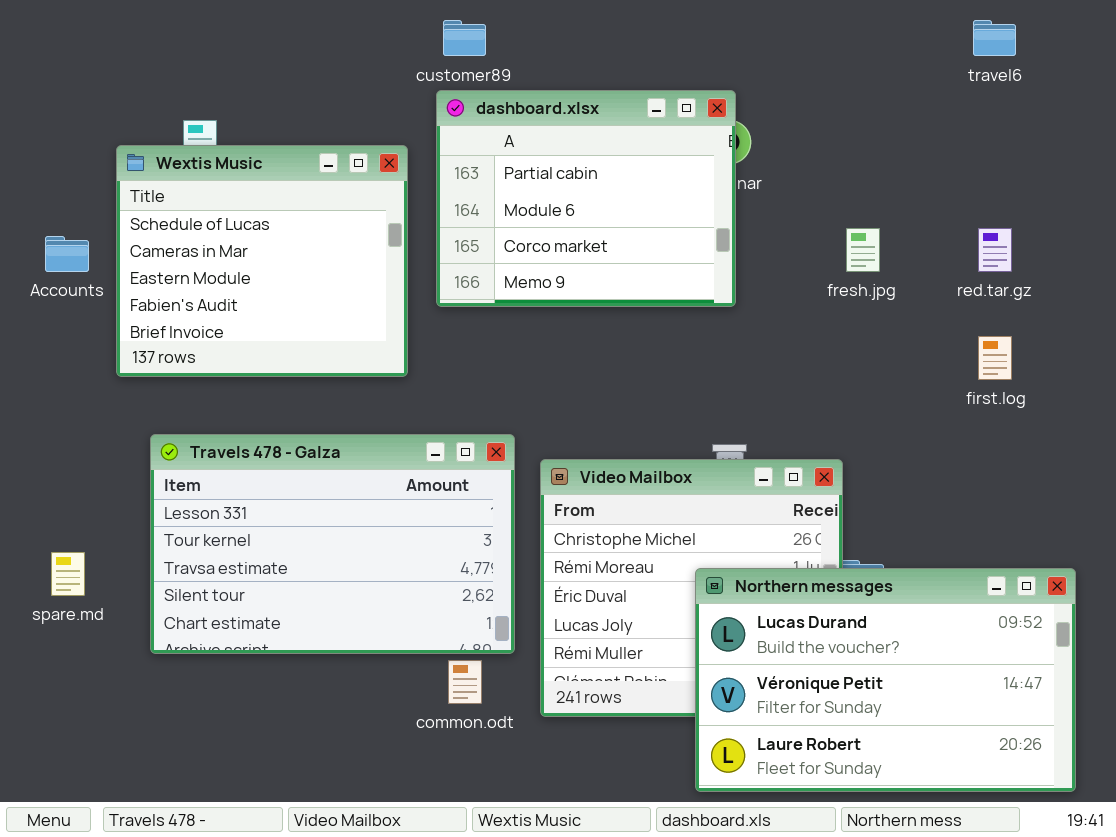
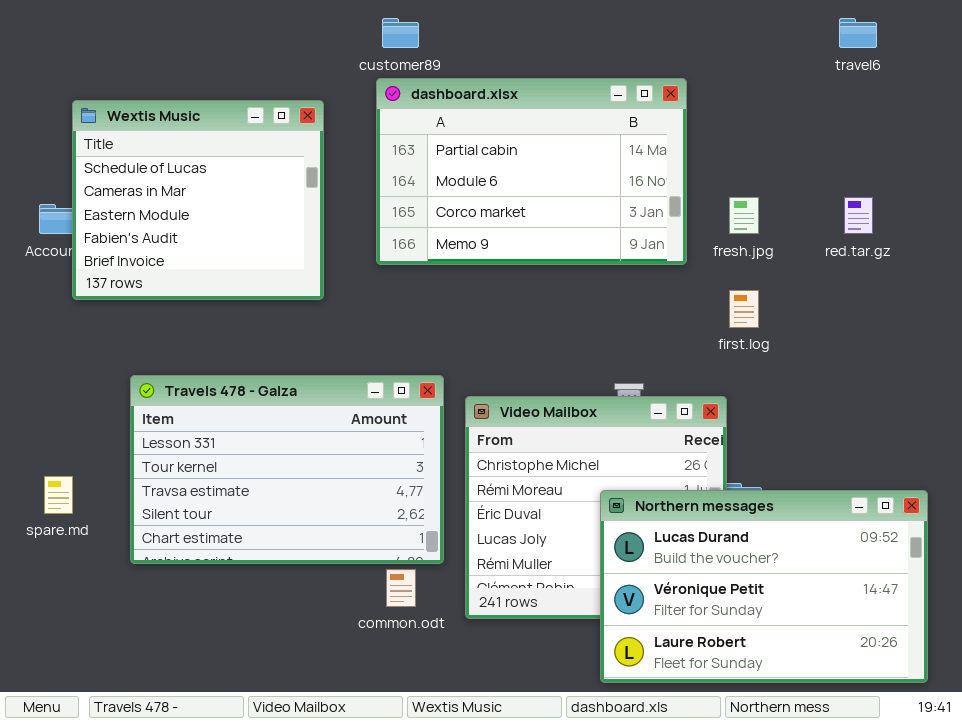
dashboard.xlsx: [436,90,736,307] -> [376,78,687,265], resized
Wextis Music: [116,145,408,377] -> [72,100,324,300], moved
first.log: [978,336,1012,380] -> [729,290,759,328], moved

